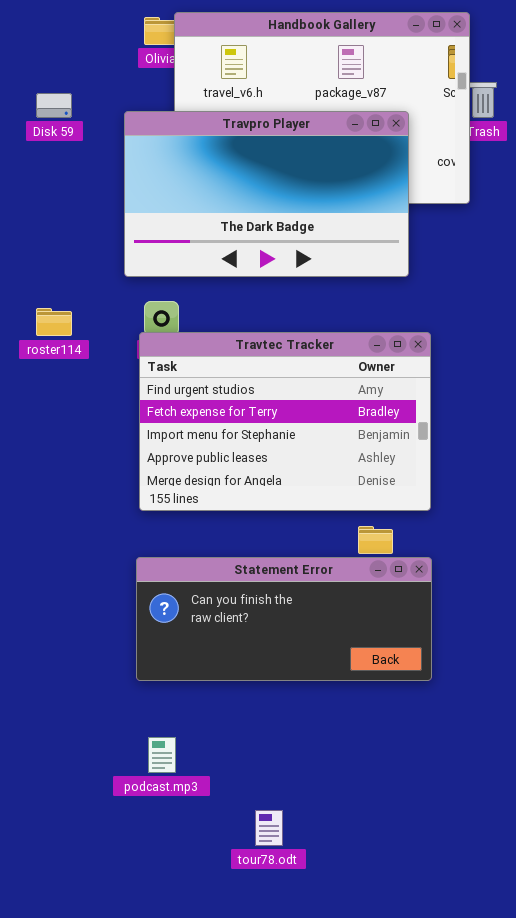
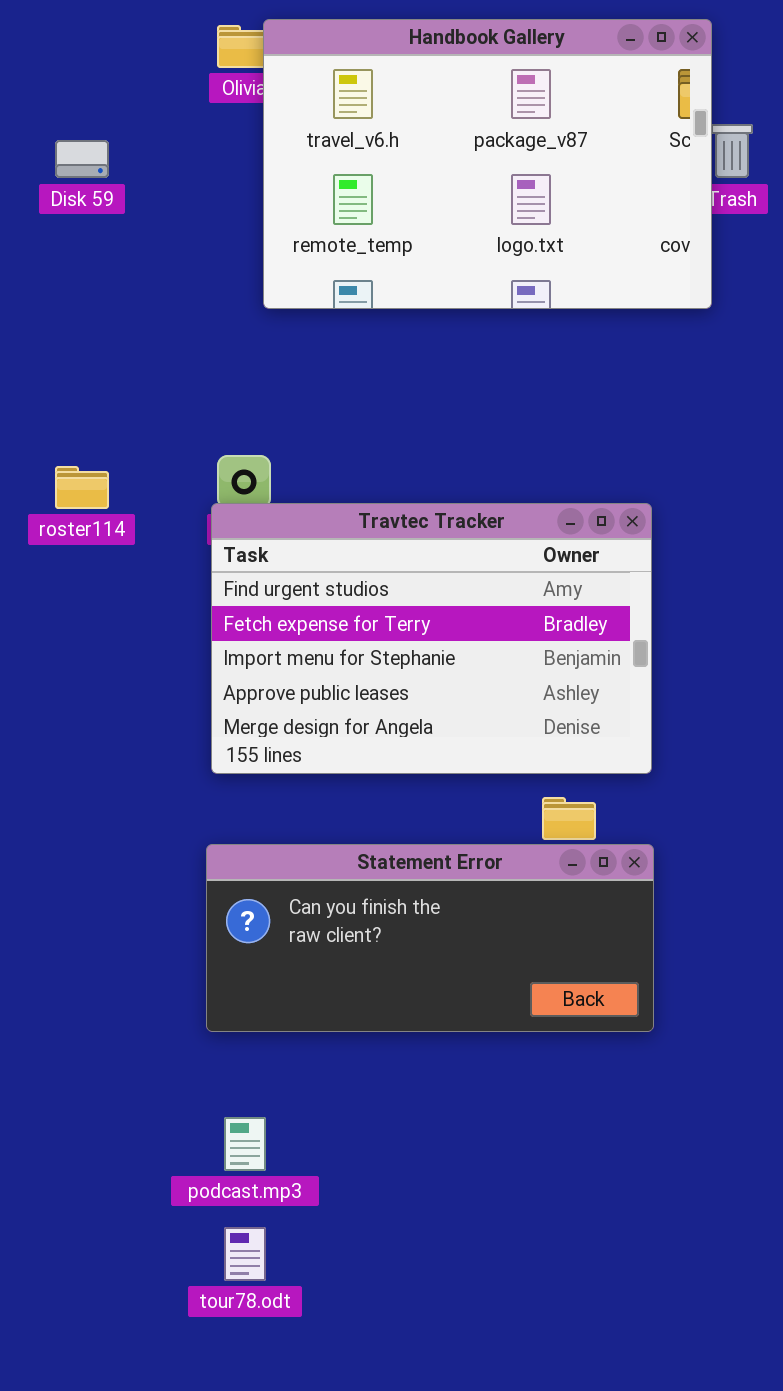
Travpro Player: [124,111,409,277] -> none, closed
tour78.odt: [255,810,283,846] -> [224,1227,266,1281], moved

